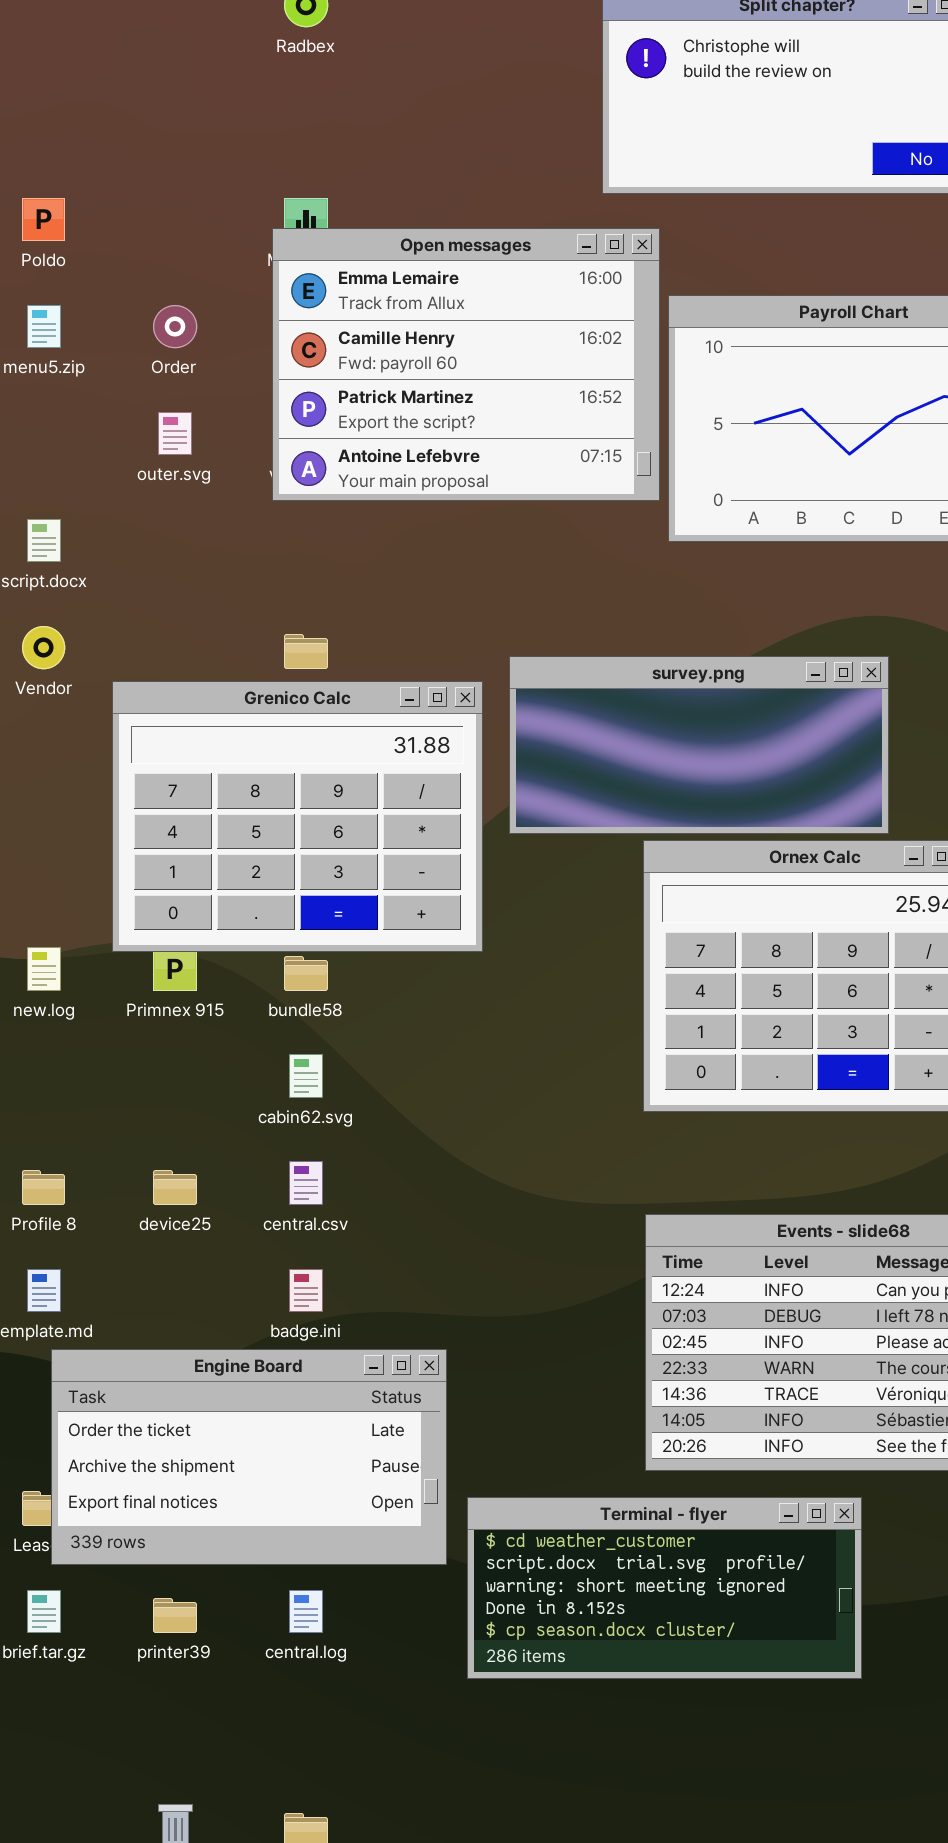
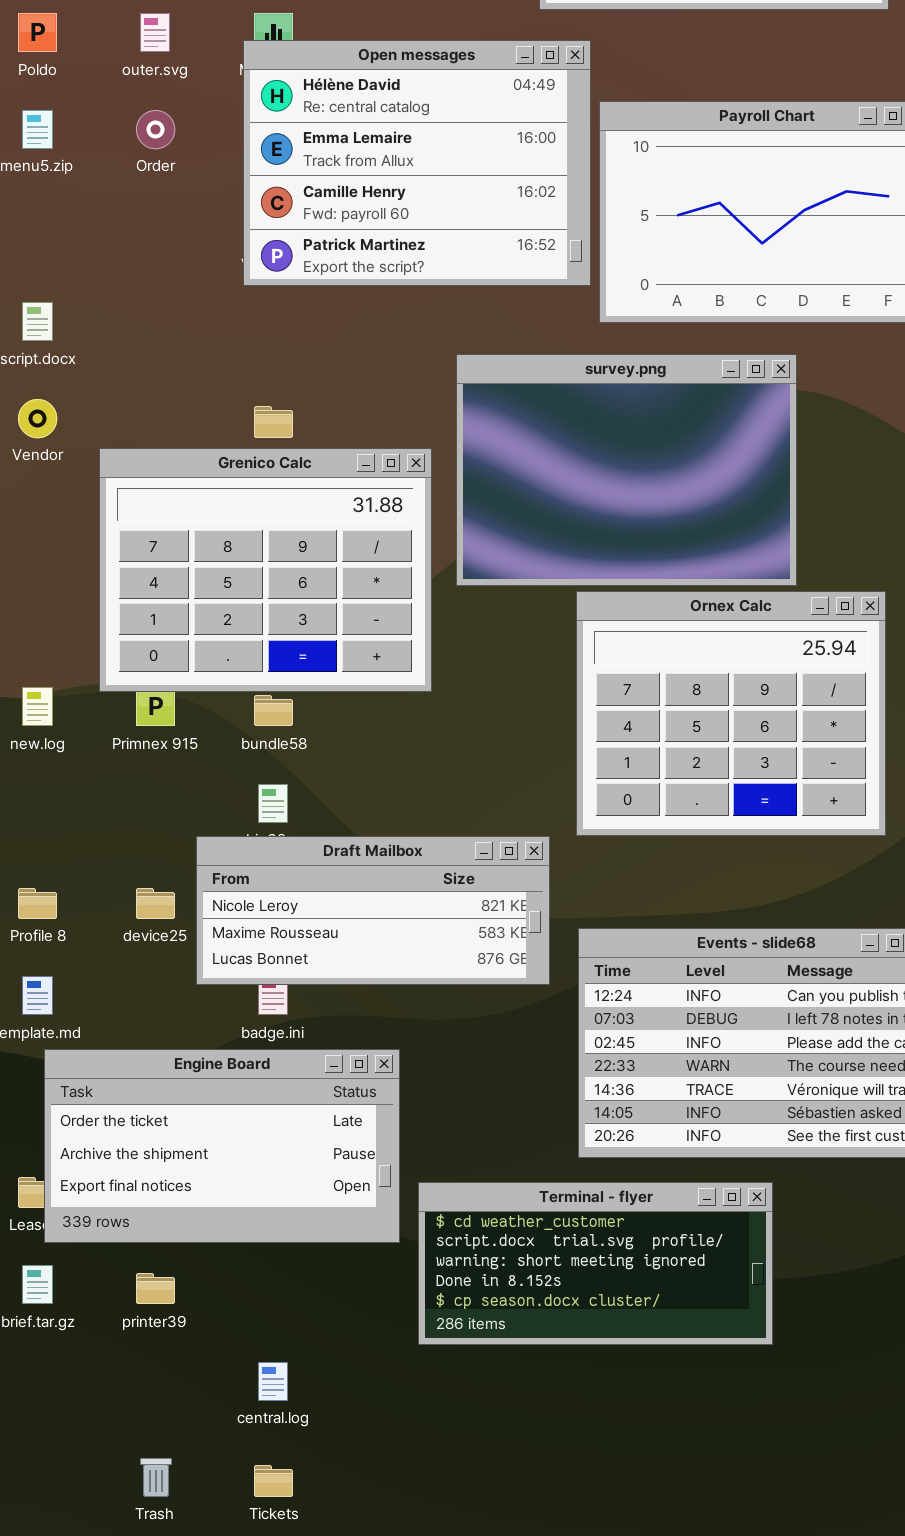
Open messages: [272,228,660,501] -> [243,40,591,286], scrolled up 1 row
outer.svg: [158,412,192,455] -> [140,13,170,52], moved
survey.png: [509,656,889,834] -> [456,354,797,586], resized
Draft Mailbox: none -> [196,836,550,985], opened
central.log: [289,1590,323,1633] -> [258,1362,288,1401], moved

